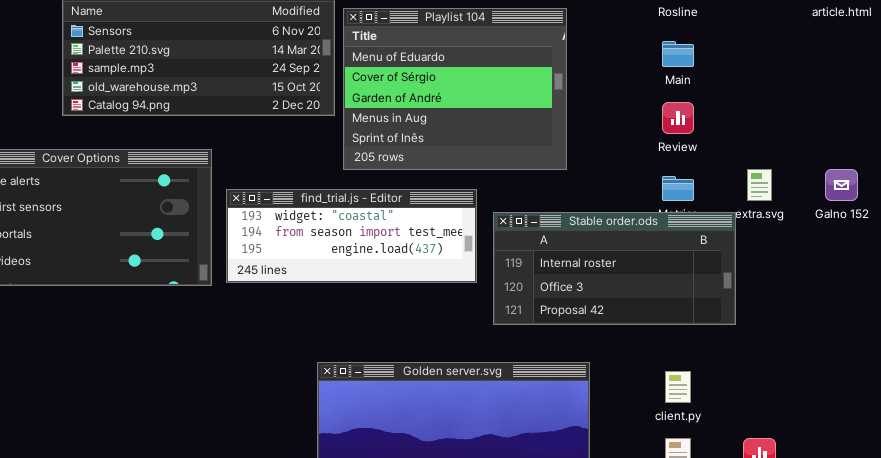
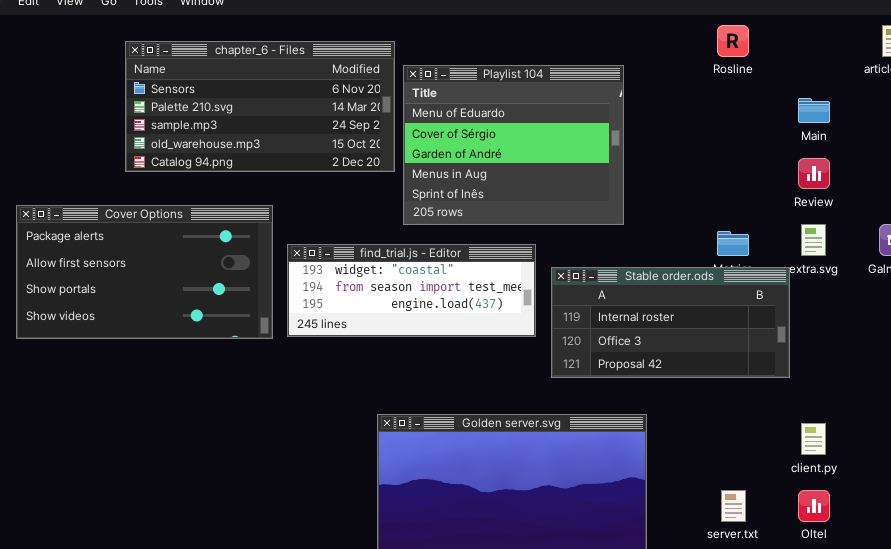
Main: [662,41,694,67] -> [798,98,830,123], moved
Review: [662,102,694,134] -> [798,158,830,189], moved
client.py: [665,371,691,403] -> [801,423,826,455], moved

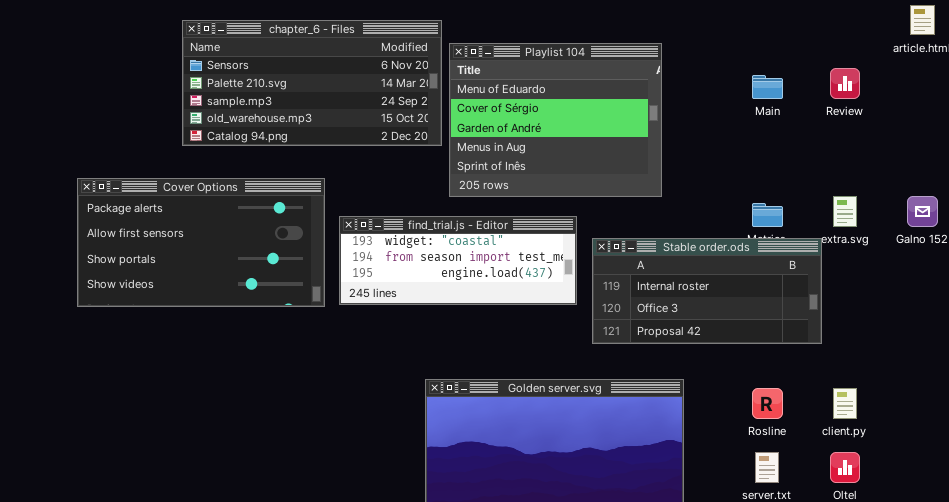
Rosline: [717,25,749,57] -> [752,388,783,419], moved
Main: [798,98,830,123] -> [752,75,783,99], moved
Review: [798,158,830,189] -> [830,68,860,99], moved

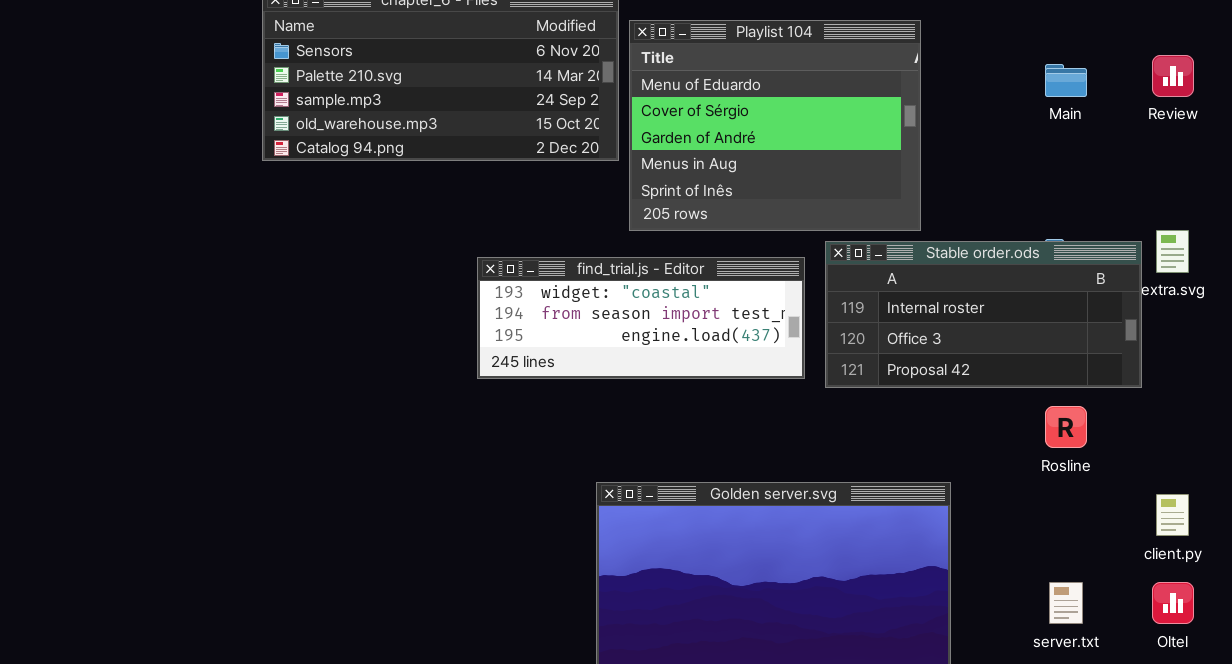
Cover Options: [77,178,325,307] -> none, closed
Stable order.ods: [592,238,822,344] -> [825,241,1142,388], moved
Rosline: [752,388,783,419] -> [1045,406,1087,448], moved

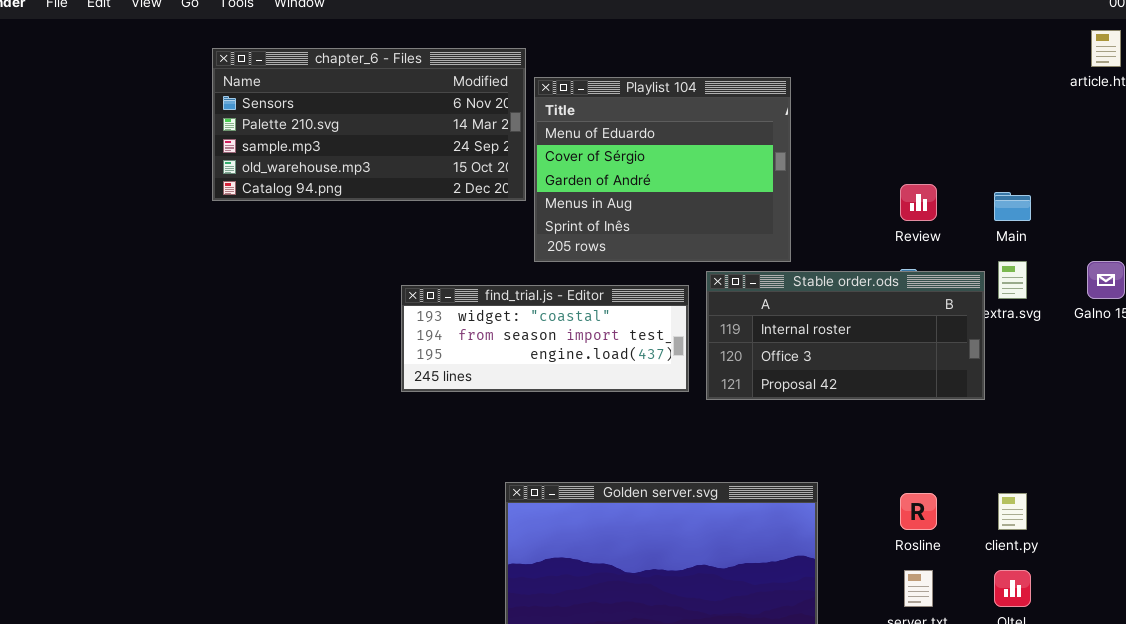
Review: [1152,55,1194,97] -> [900,184,937,221], moved
Main: [1045,64,1087,97] -> [994,192,1031,221], moved
Rosline: [1045,406,1087,448] -> [900,493,937,530], moved

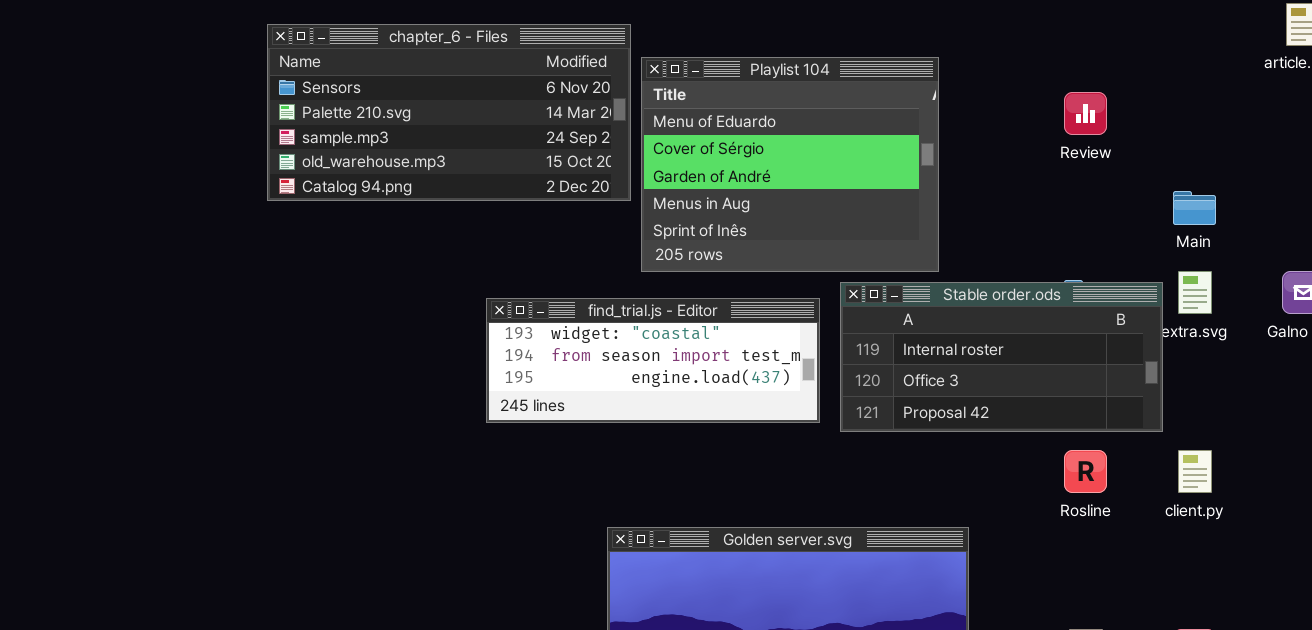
Review: [900,184,937,221] -> [1064,92,1107,135], moved
Rosline: [900,493,937,530] -> [1064,450,1107,493], moved
client.py: [998,493,1027,530] -> [1178,450,1212,493], moved

